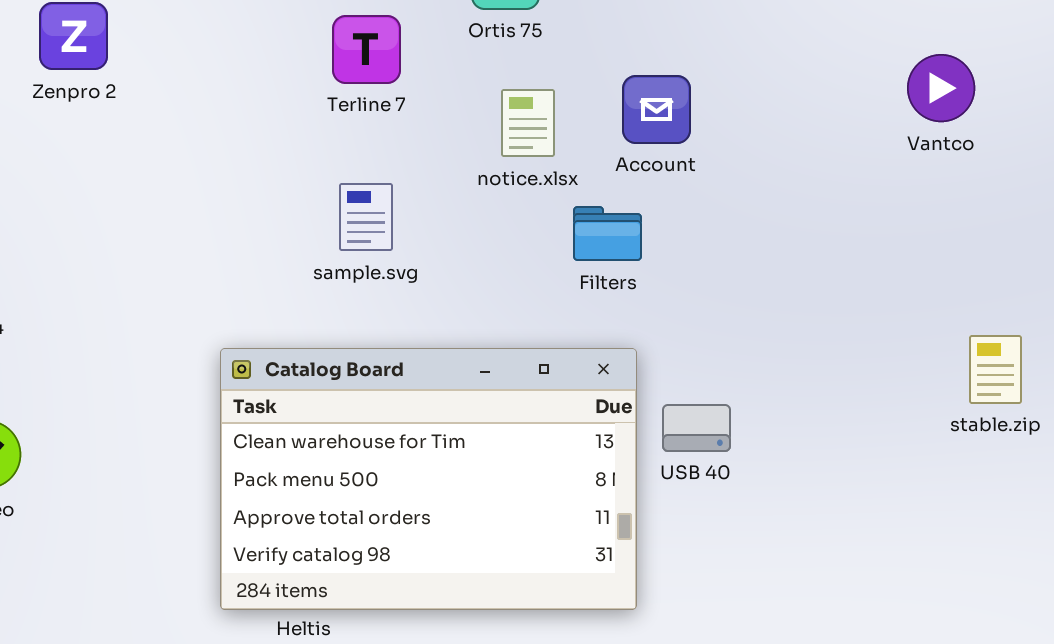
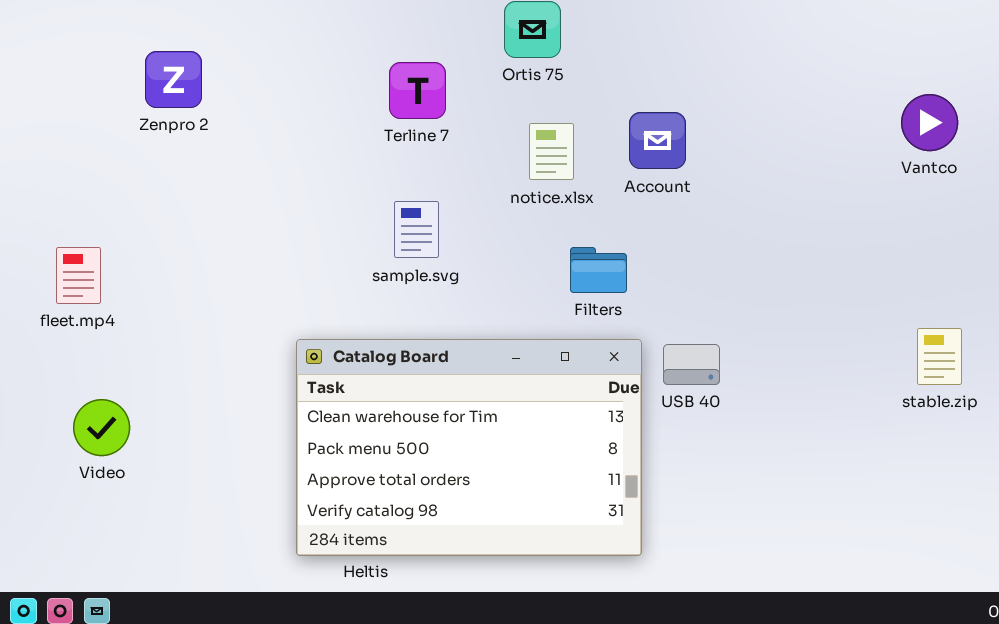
Vantco: [907,54,975,122] -> [901,94,958,151], moved
Filters: [573,206,642,261] -> [570,247,627,293], moved
USB 40: [662,404,731,452] -> [663,344,720,385], moved

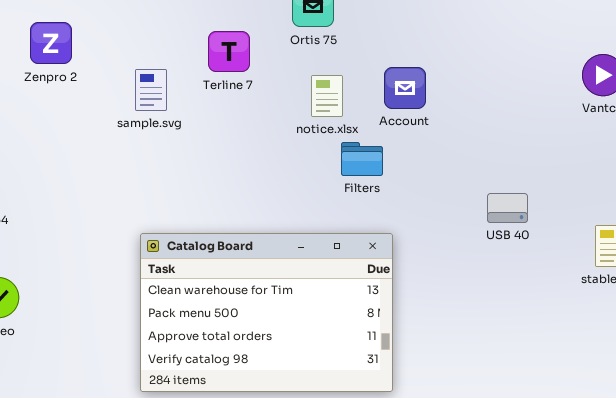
sample.svg: [394,201,439,258] -> [135,69,167,111], moved
Filters: [570,247,627,293] -> [341,142,383,176], moved
USB 40: [663,344,720,385] -> [487,193,528,223], moved

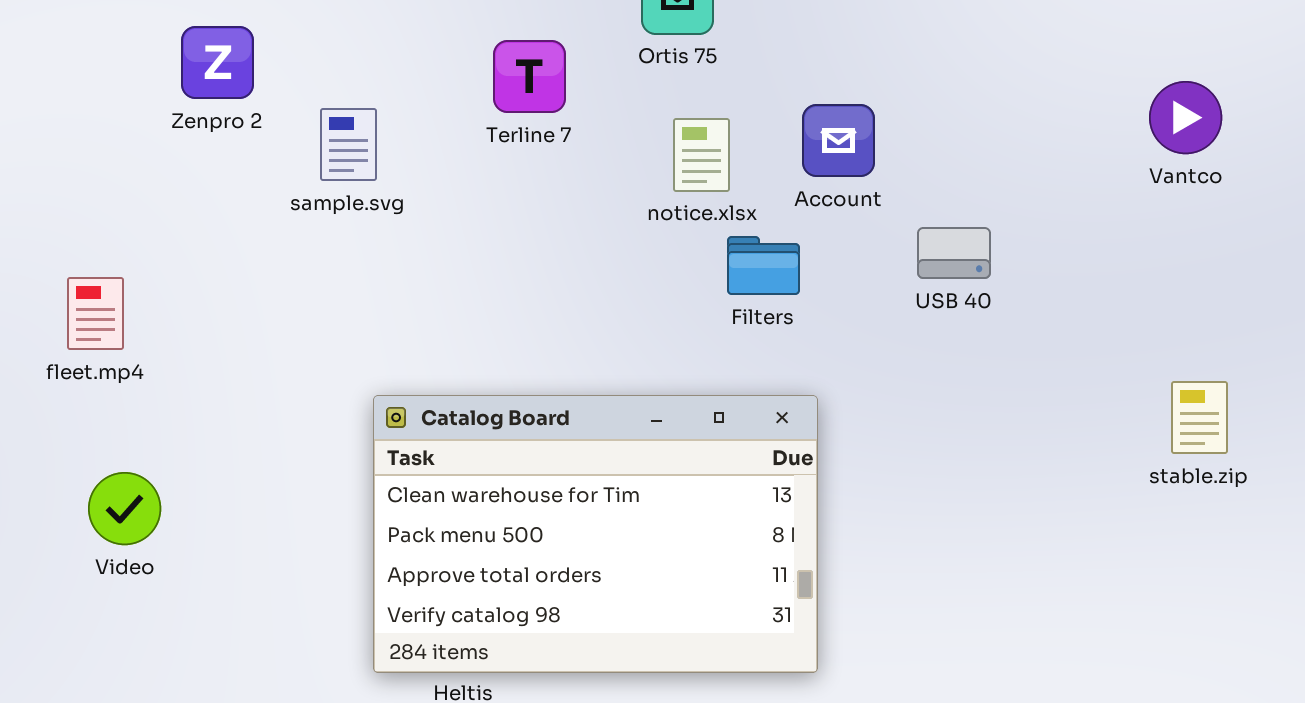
sample.svg: [135,69,167,111] -> [320,108,377,181], moved
USB 40: [487,193,528,223] -> [917,227,991,279], moved

